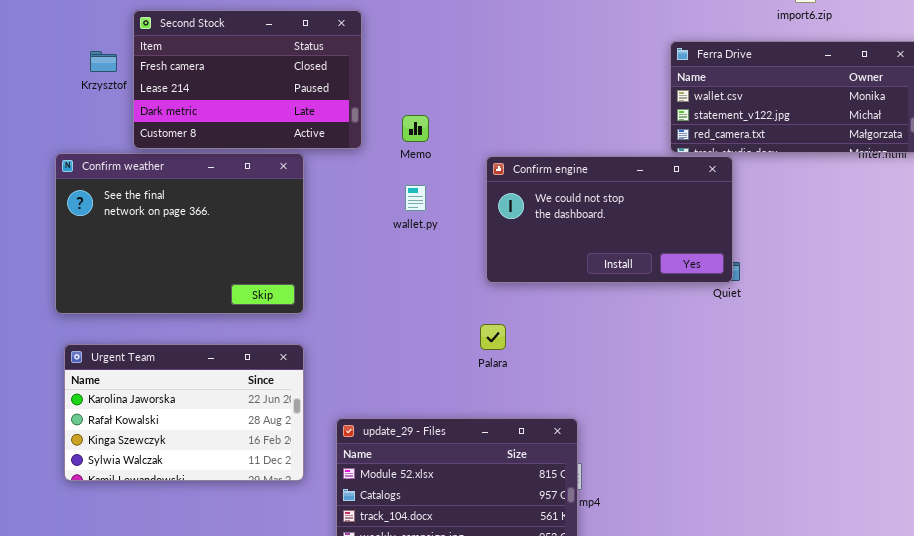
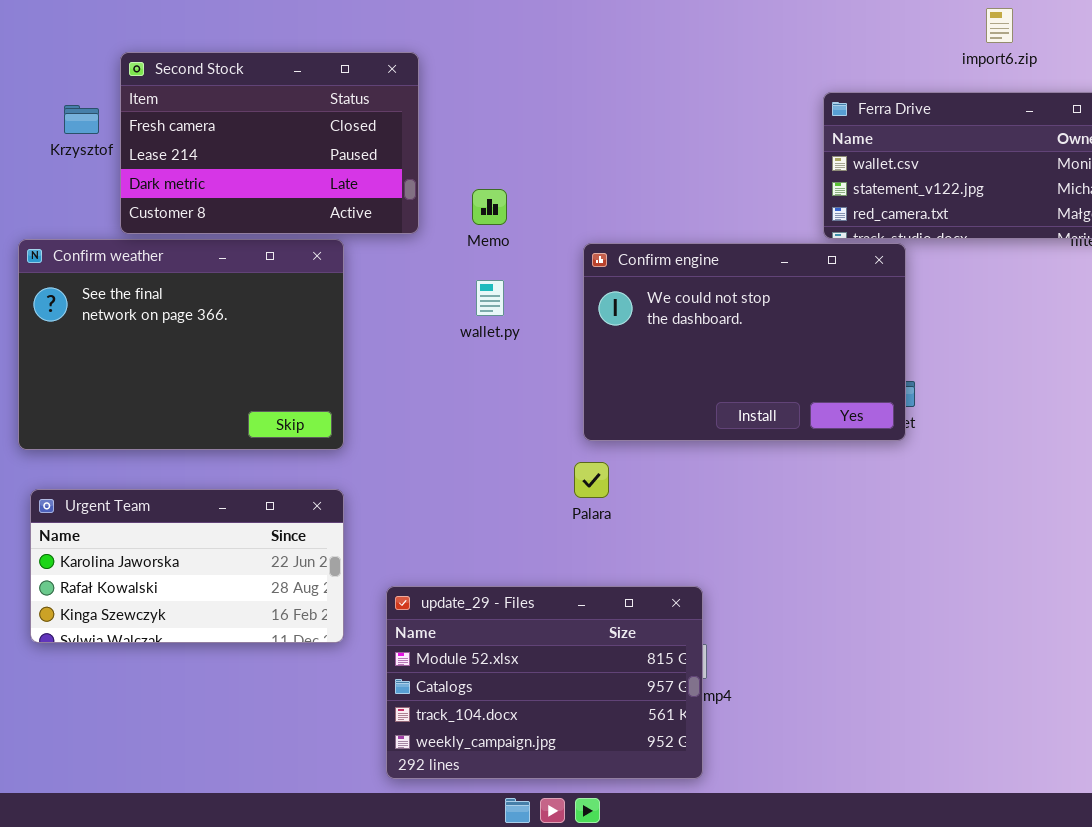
Confirm engine: [486,156,733,283] -> [583,243,906,441], resized
Urgent Team: [64,344,304,481] -> [30,489,344,643], resized

